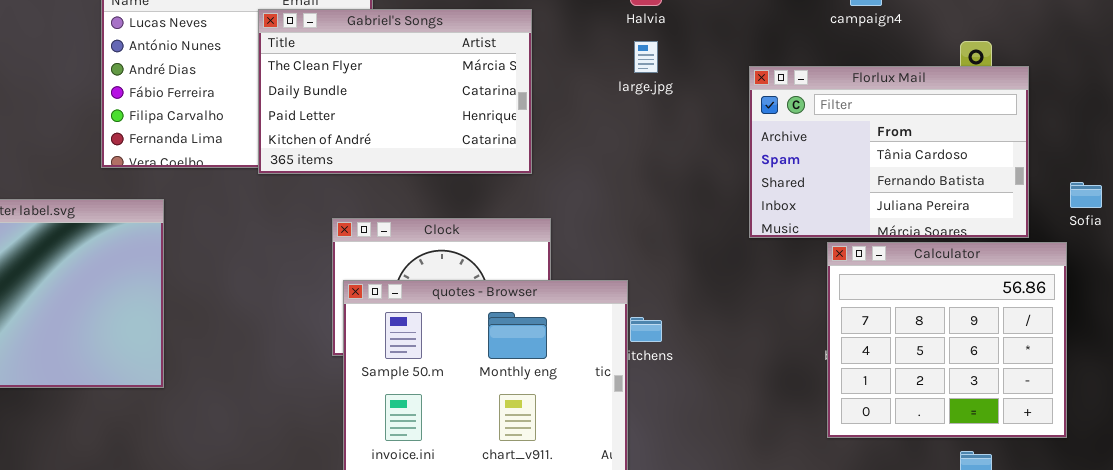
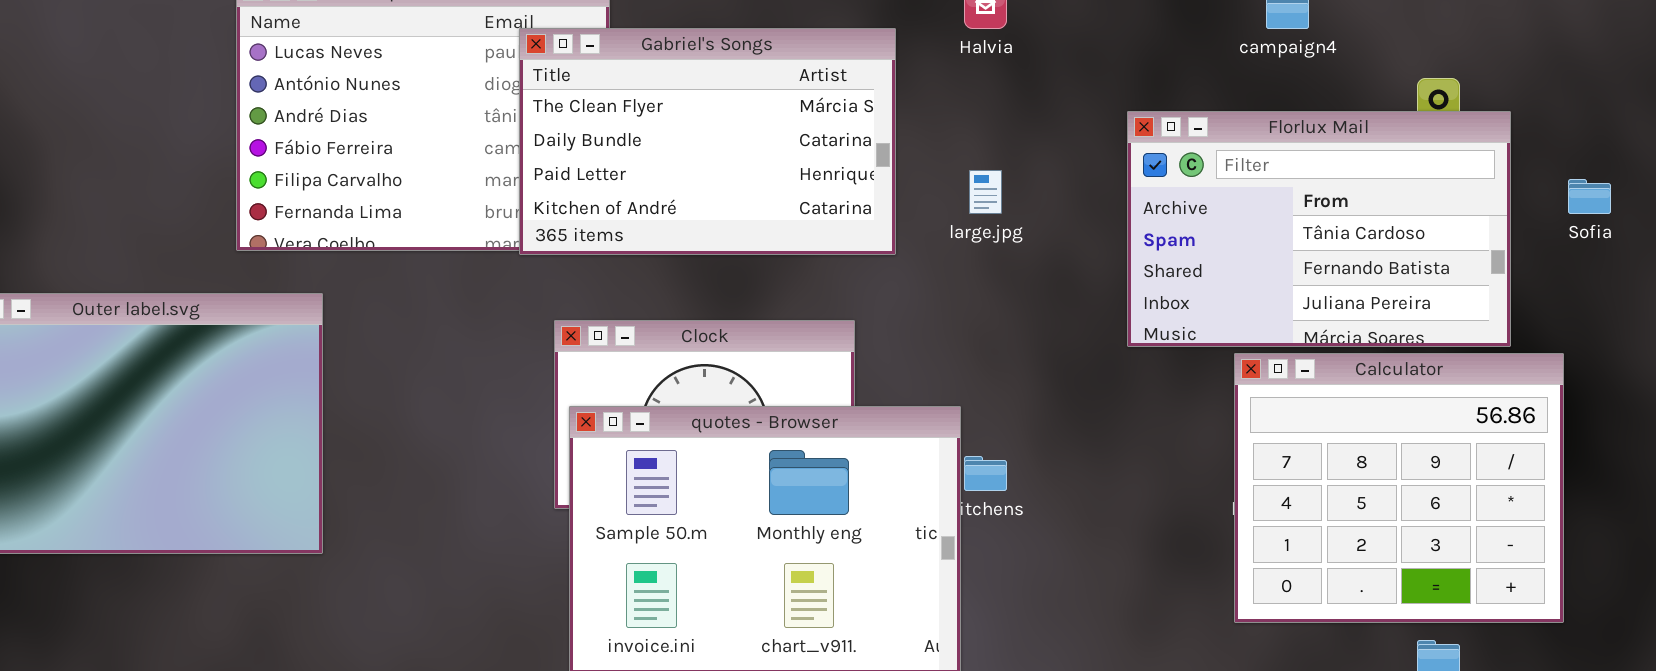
Gabriel's Songs: [258,9,532,174] -> [519,28,896,255], moved
large.jpg: [634,41,658,73] -> [969,170,1002,214], moved
Sofia: [1070,182,1102,208] -> [1568,179,1611,214], moved

